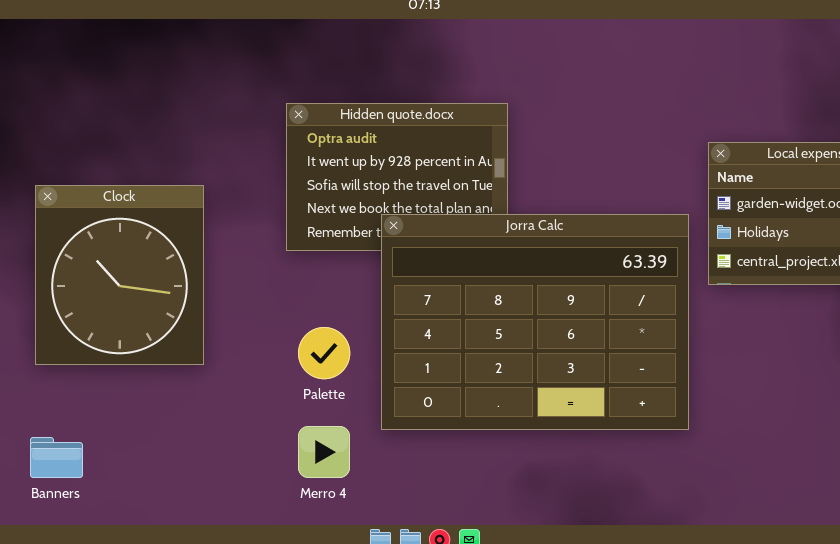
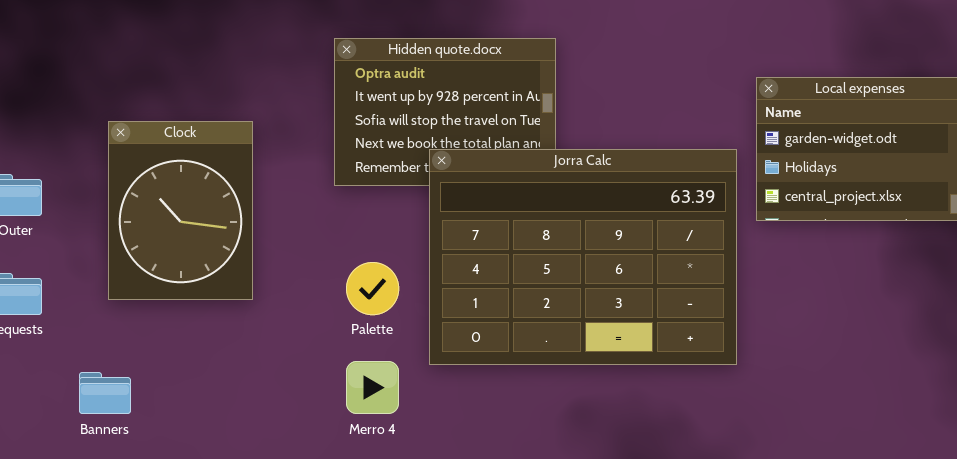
Clock: [35,185,204,365] -> [108,121,253,300], resized

